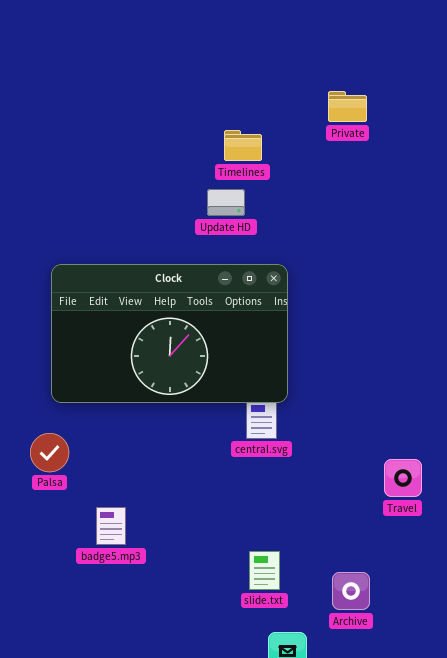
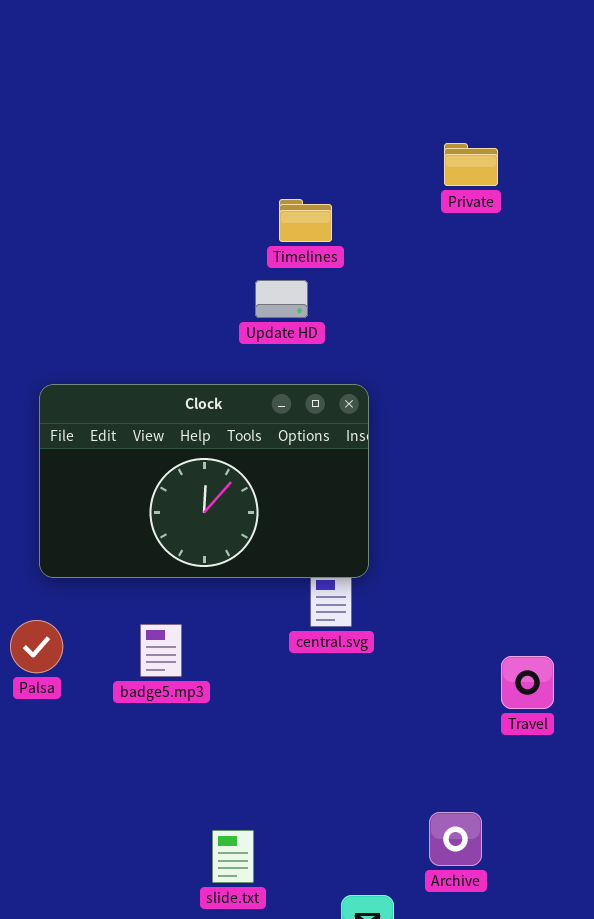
Private: [328,91,367,122] -> [444,143,498,186], moved
badge5.mp3: [96,507,126,545] -> [140,624,182,677], moved
slide.txt: [249,551,280,590] -> [212,830,254,883], moved

